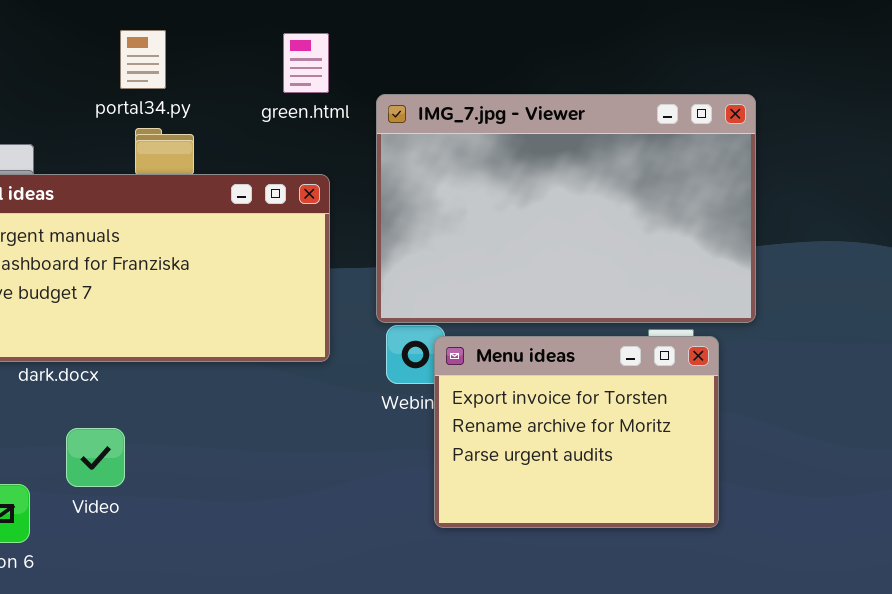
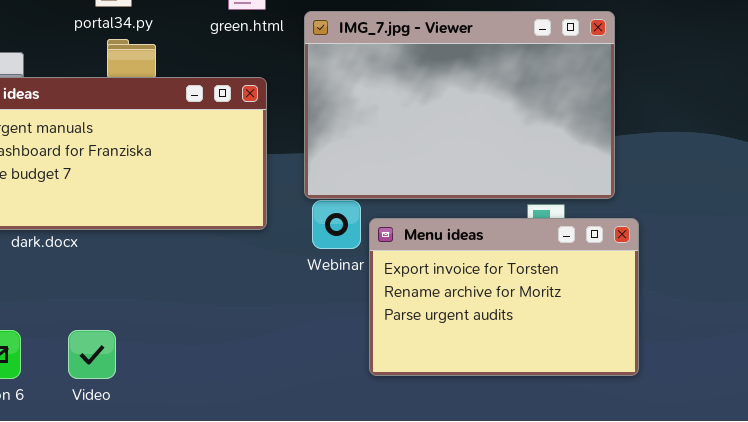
Menu ideas: [434,336,719,528] -> [369,218,639,376], moved, resized
Video: [66,428,125,487] -> [68,330,116,379], moved

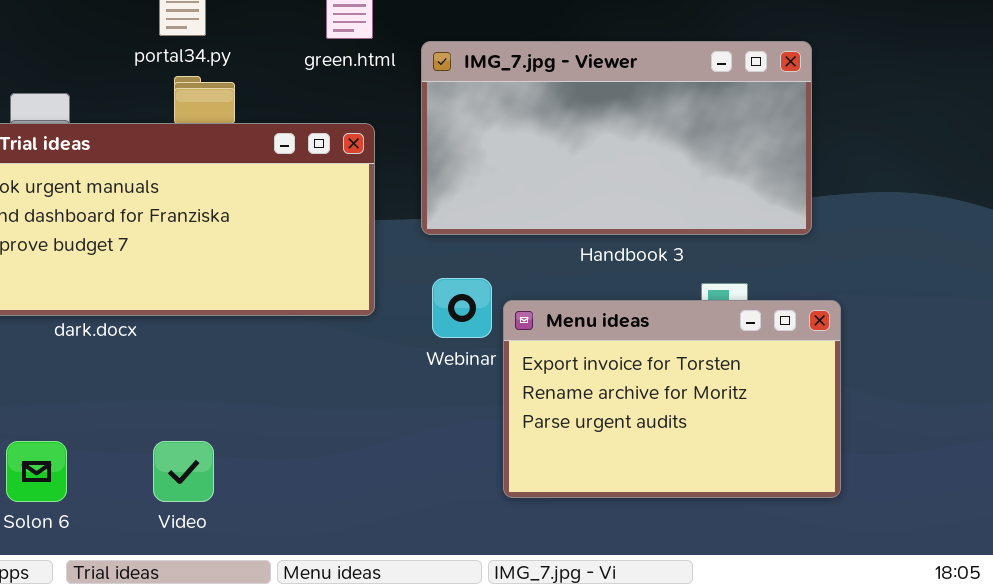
IMG_7.jpg - Viewer: [304,11,615,199] -> [421,41,812,235], resized
Video: [68,330,116,379] -> [153,441,214,502], moved

